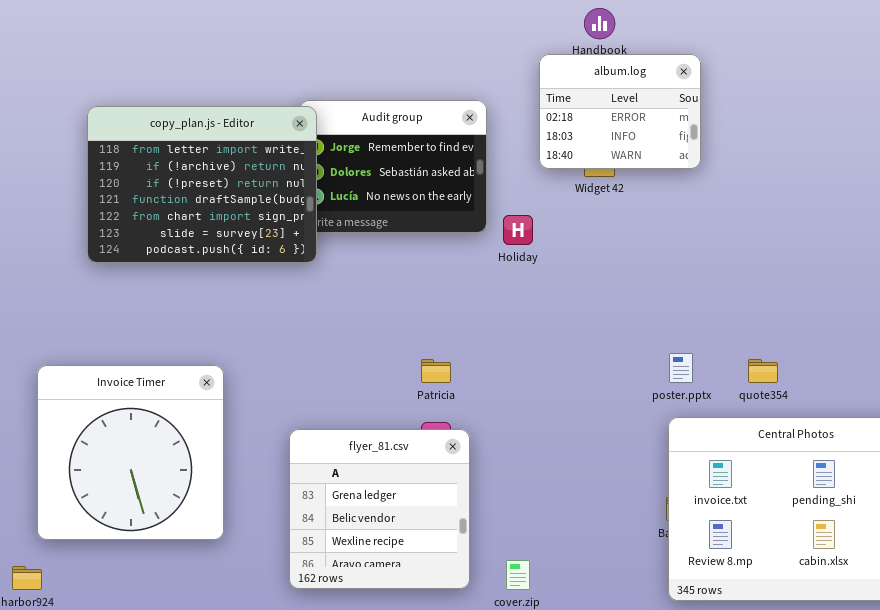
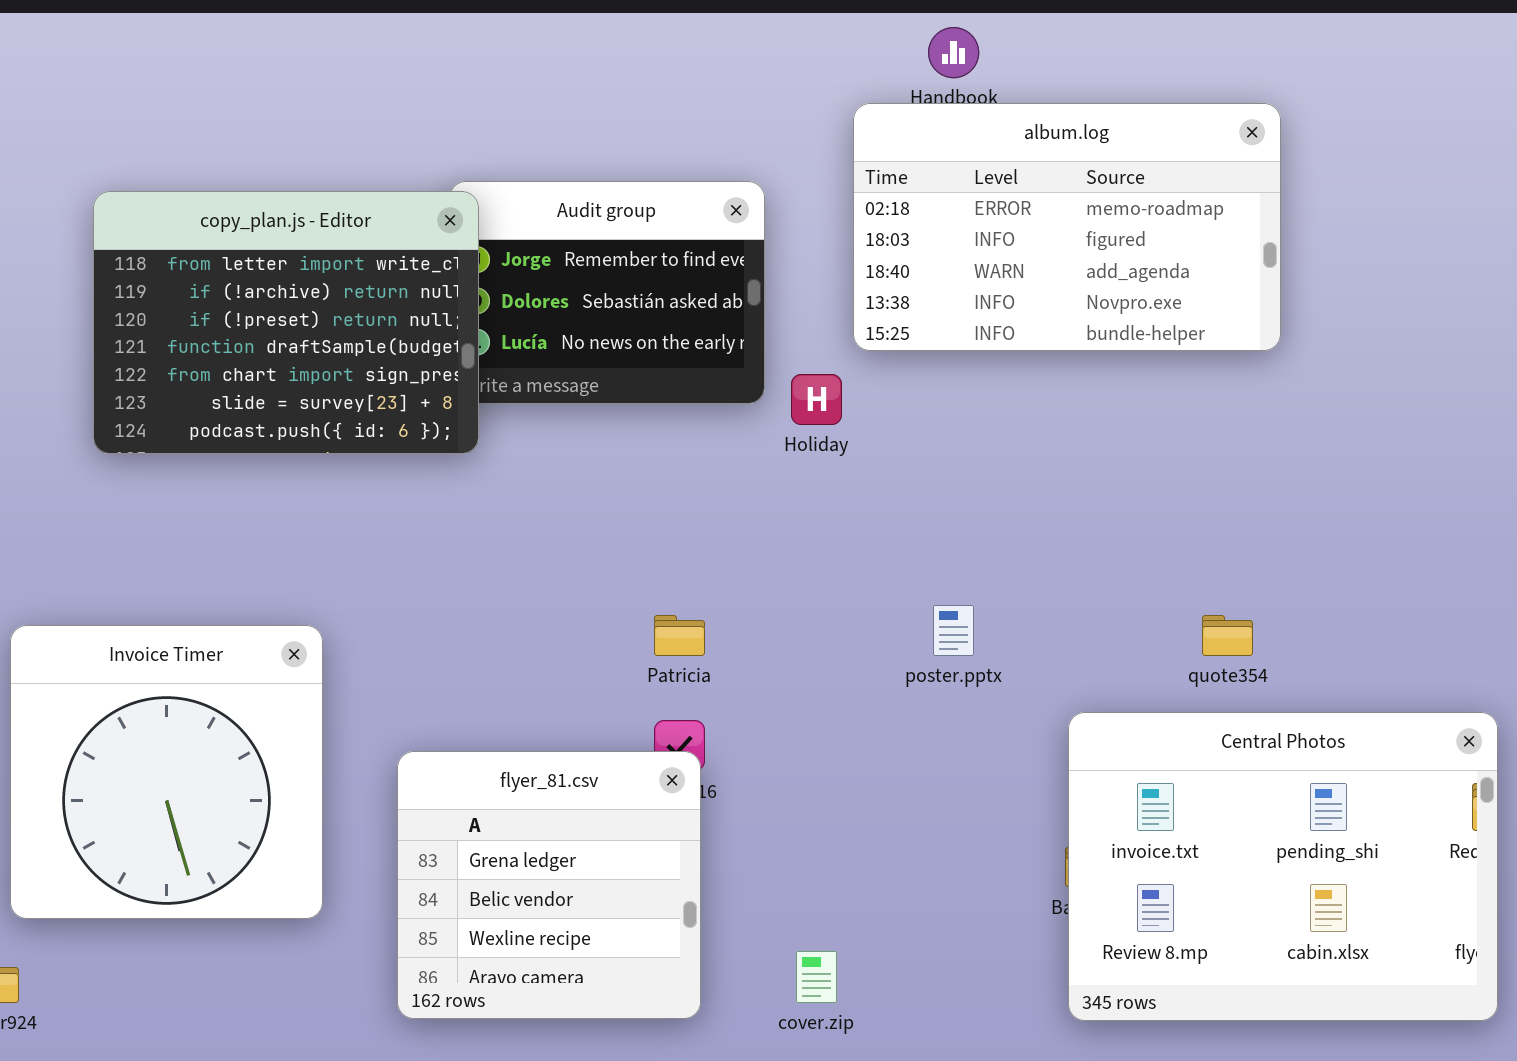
album.log: [539,54,701,169] -> [853,103,1281,351], resized
poster.pptx: [669,353,693,383] -> [933,605,974,656], moved
flyer_81.csv: [289,429,470,589] -> [397,751,701,1019], moved

